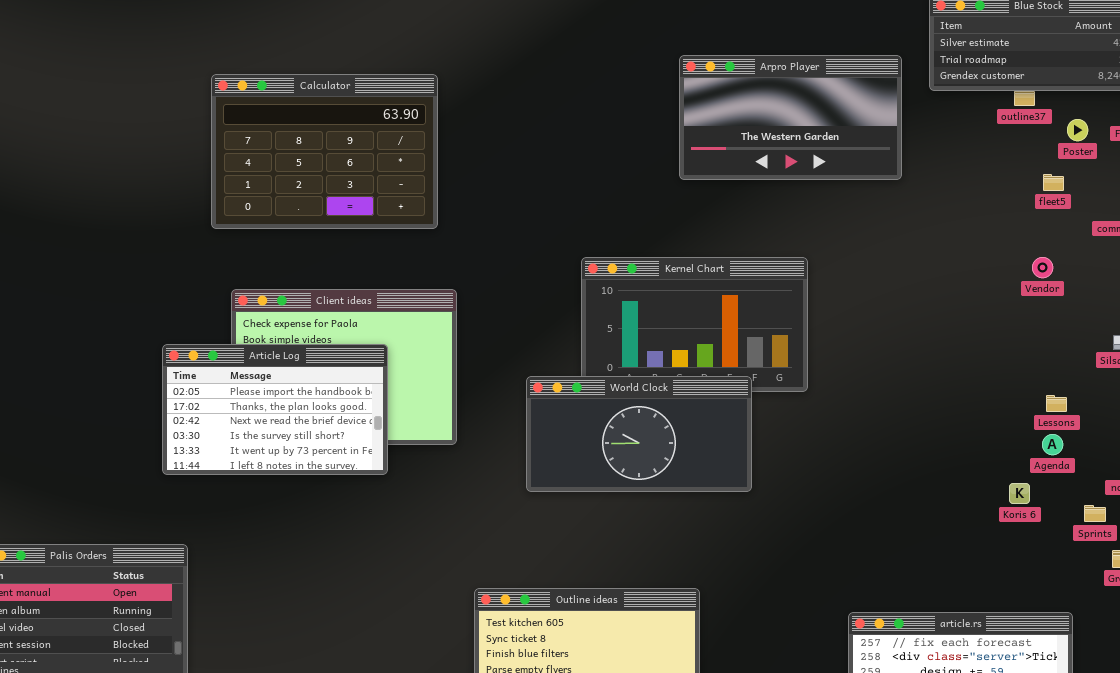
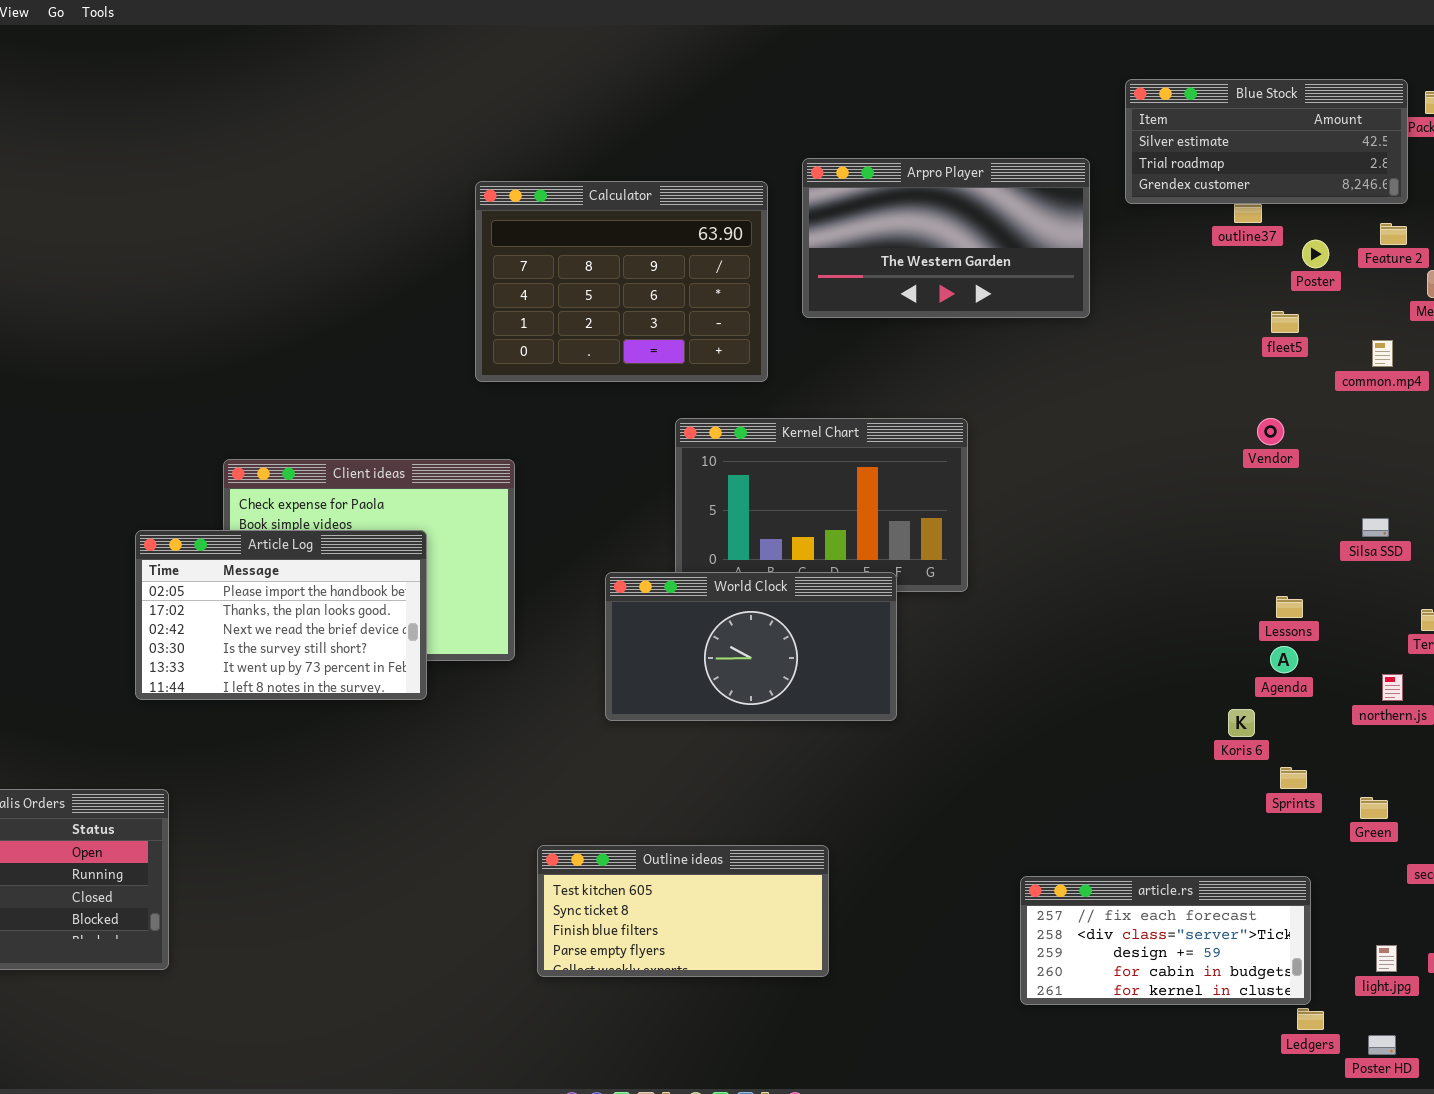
Calculator: [211,74,438,229] -> [475,181,768,382], moved
Sprints: [1084,505,1106,522] -> [1280,767,1307,789], moved

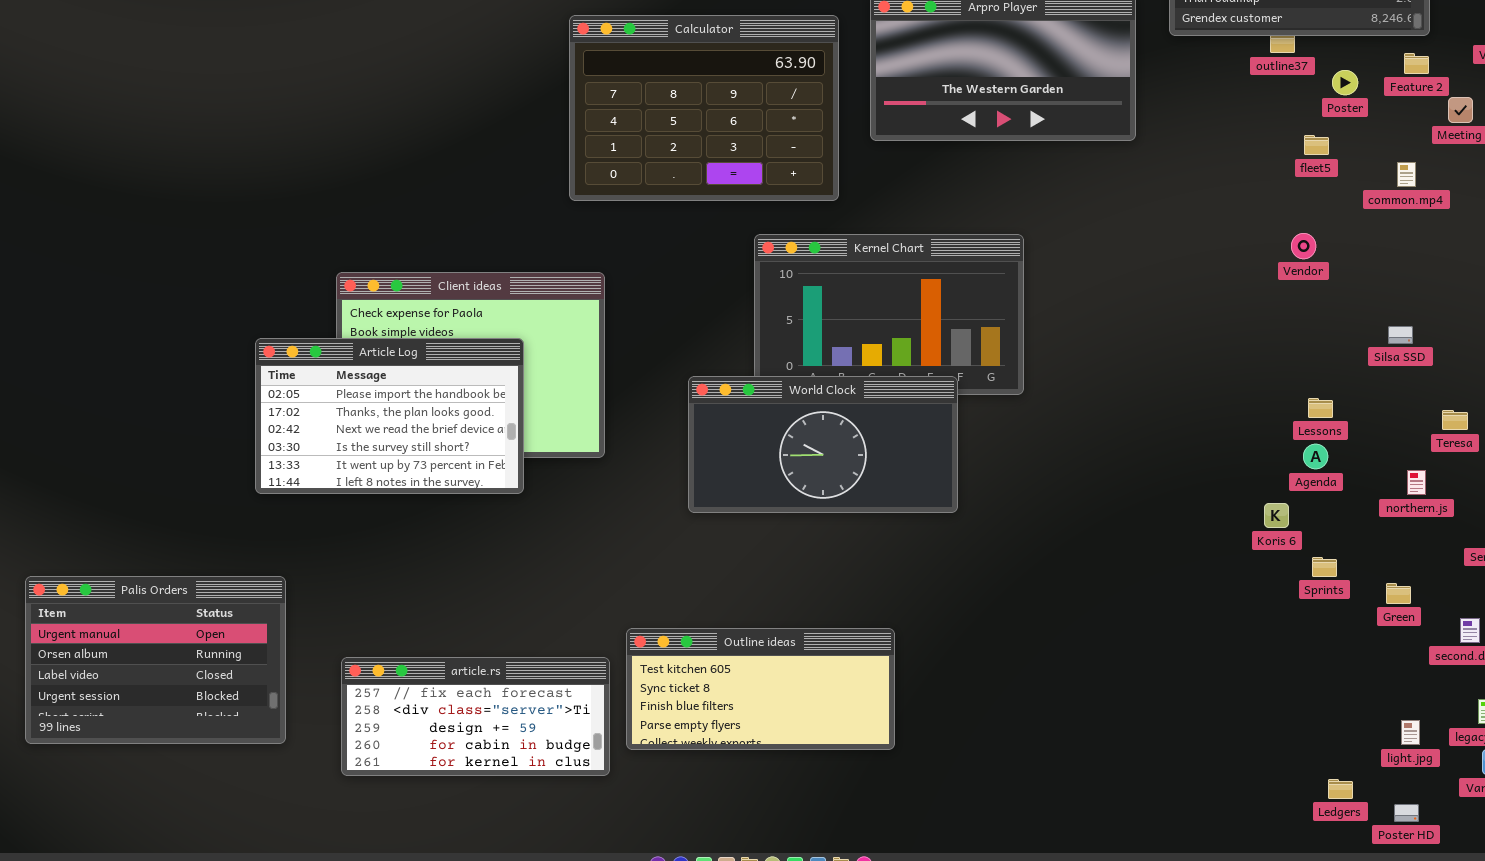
article.rs: [1020,876,1311,1005] -> [341,657,610,776], moved

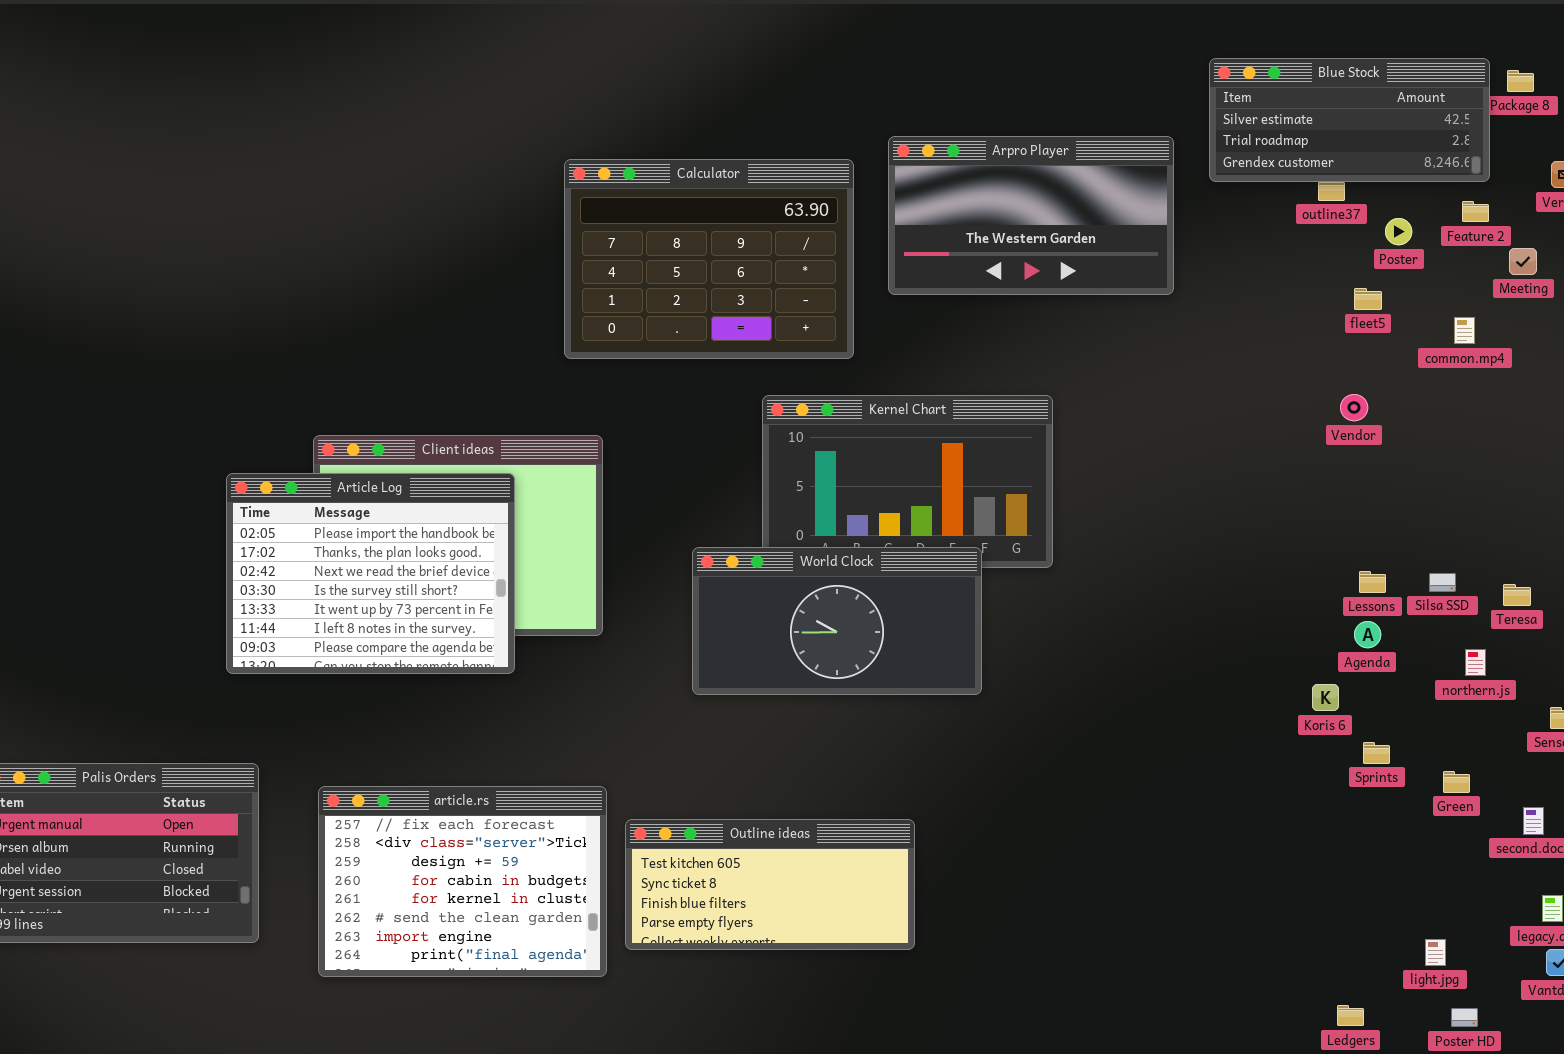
Silsa SSD: [1388,326,1413,344] -> [1429,573,1456,592], moved
Article Log: [255,338,524,494] -> [226,473,515,674], resized
article.rs: [341,657,610,776] -> [318,786,607,977], resized
light.jpg: [1401,720,1420,745] -> [1425,939,1446,966], moved
Ledgers: [1328,779,1353,799] -> [1337,1005,1364,1026], moved

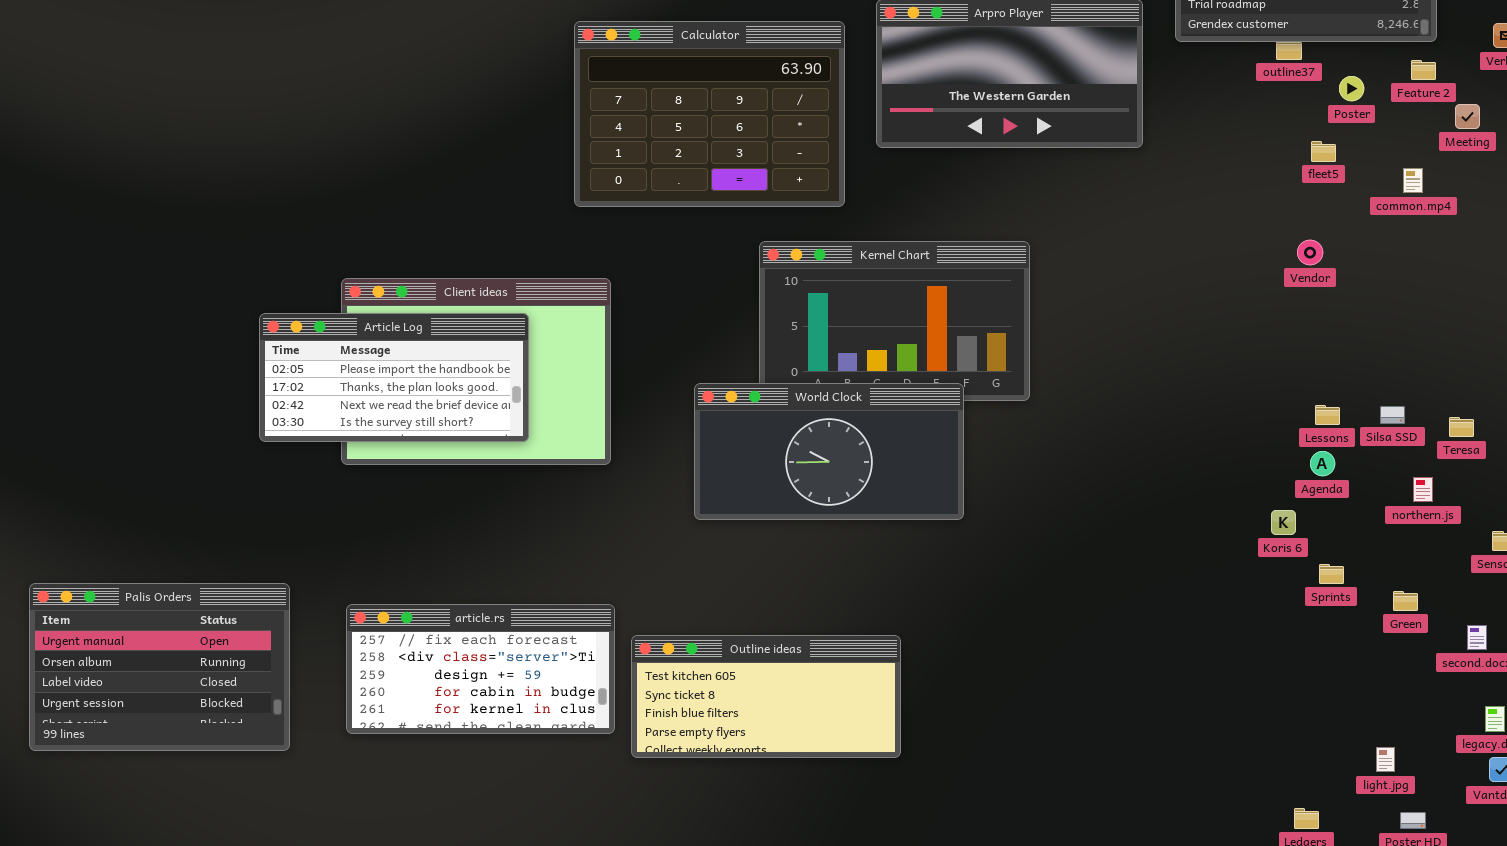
Article Log: [226,473,515,674] -> [259,313,529,442], resized
article.rs: [318,786,607,977] -> [346,604,615,734], resized

